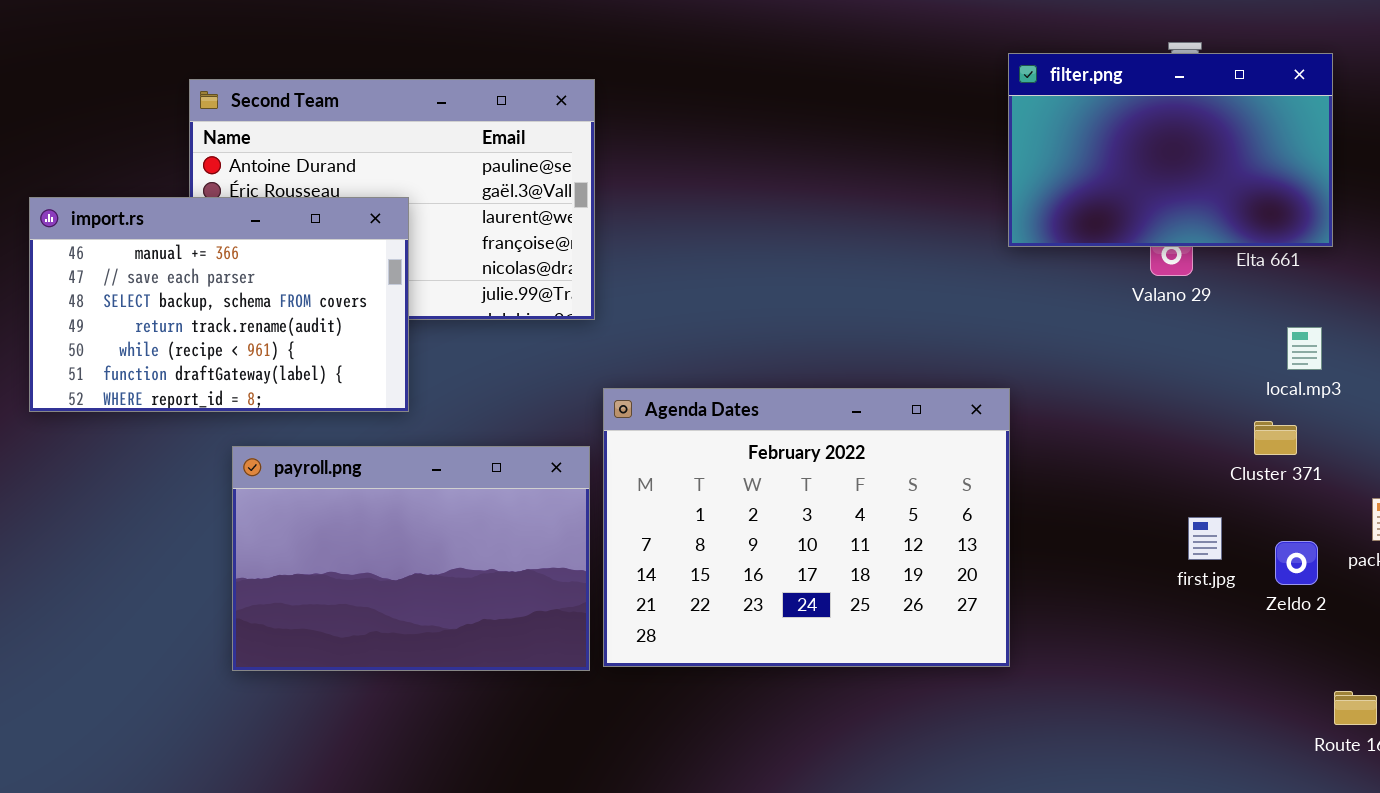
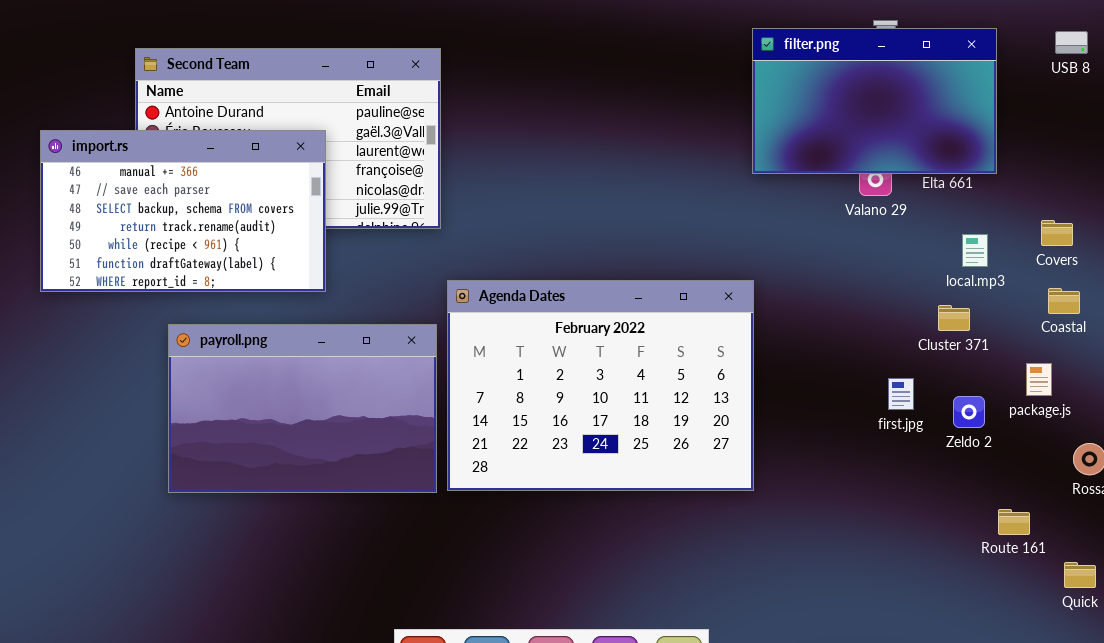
import.rs: [29,197,409,412] -> [40,130,326,292], moved

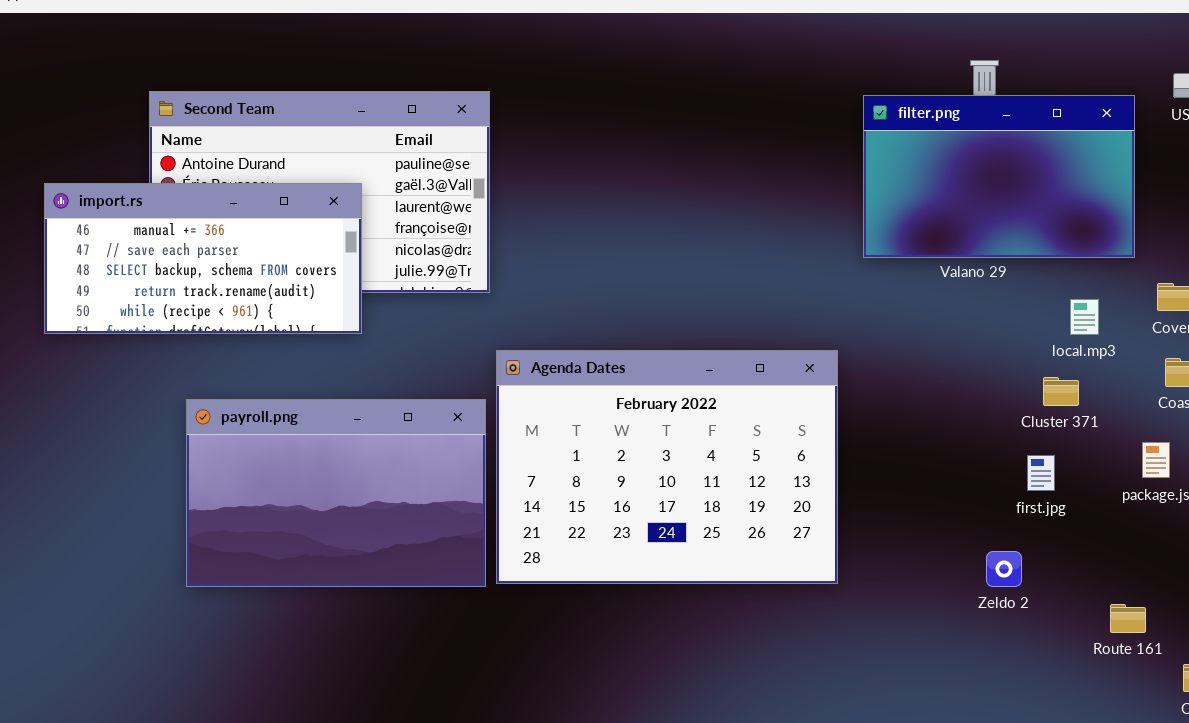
filter.png: [752,28,997,174] -> [863,95,1135,258], moved
import.rs: [40,130,326,292] -> [44,183,362,334], resized
first.jpg: [888,378,914,410] -> [1027,455,1055,491], moved
Zeldo 2: [953,396,985,428] -> [986,551,1022,587], moved

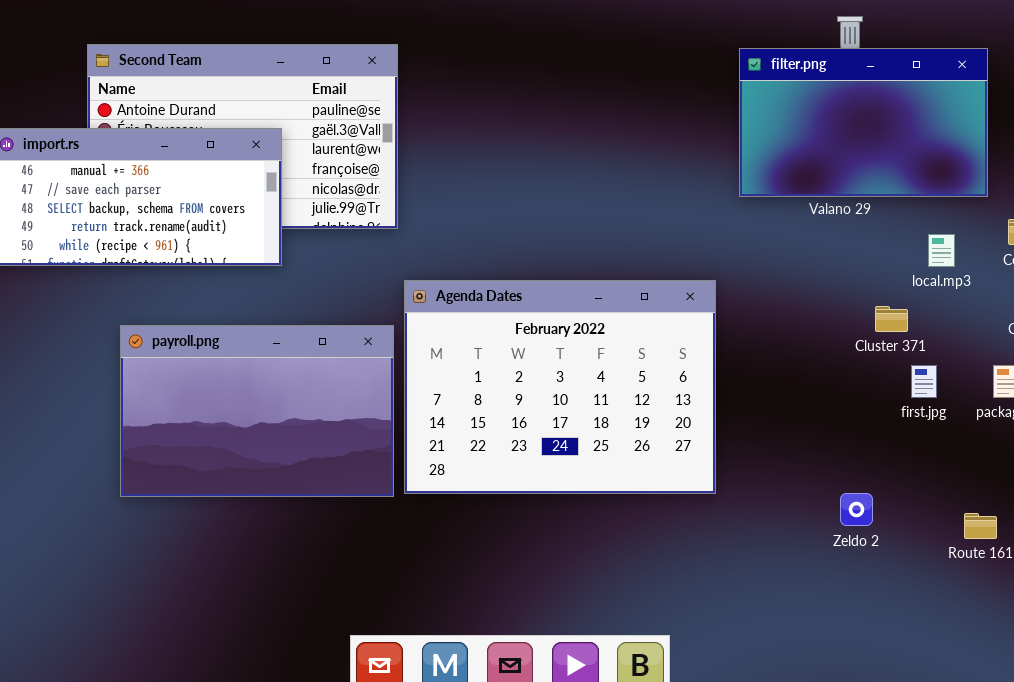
Cluster 371: [1043,377,1079,406] -> [875,306,908,332], moved
first.jpg: [1027,455,1055,491] -> [911,365,937,398], moved
Zeldo 2: [986,551,1022,587] -> [840,493,873,526], moved

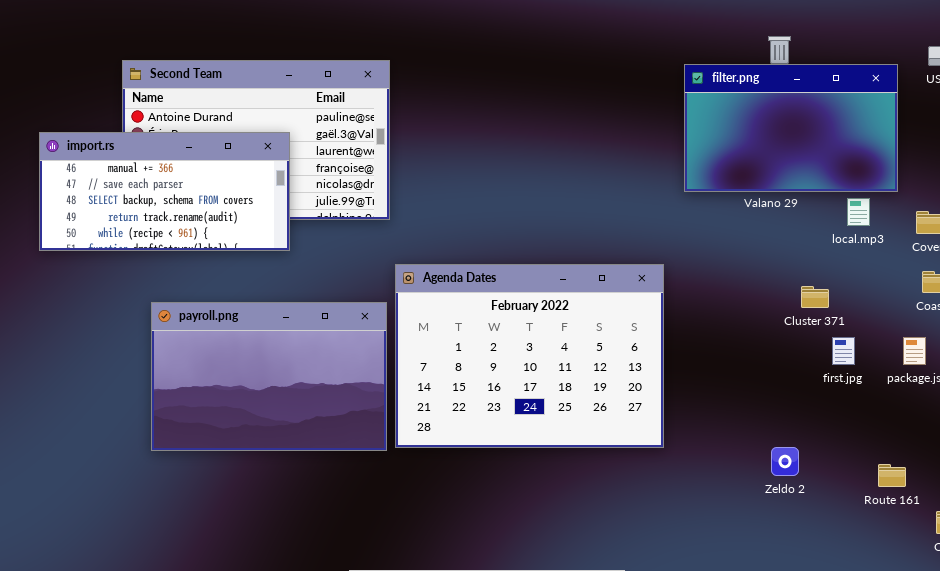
local.mp3: [928,234,955,267] -> [847,198,870,226], moved

